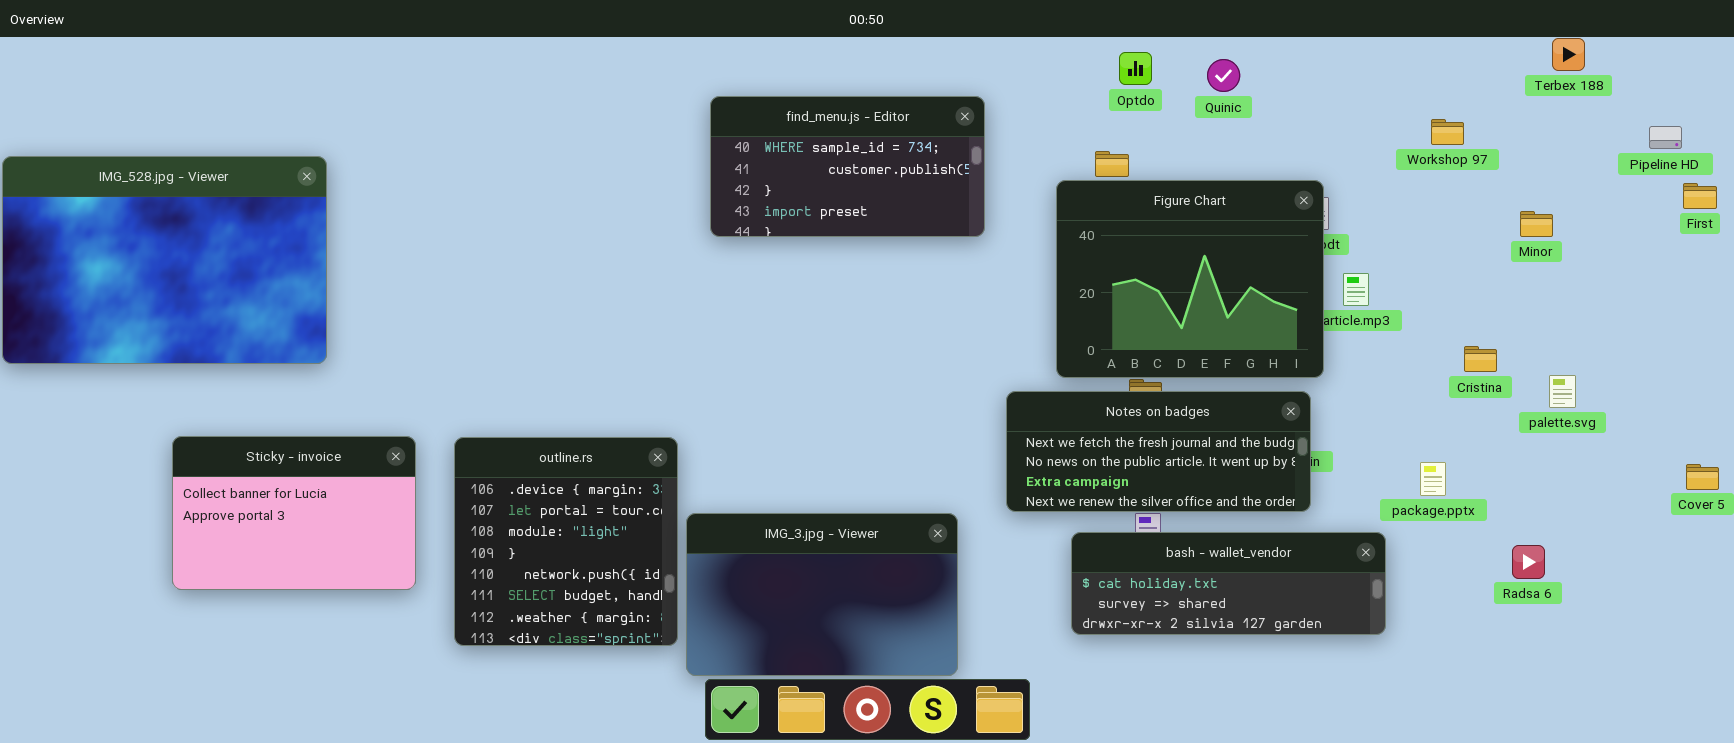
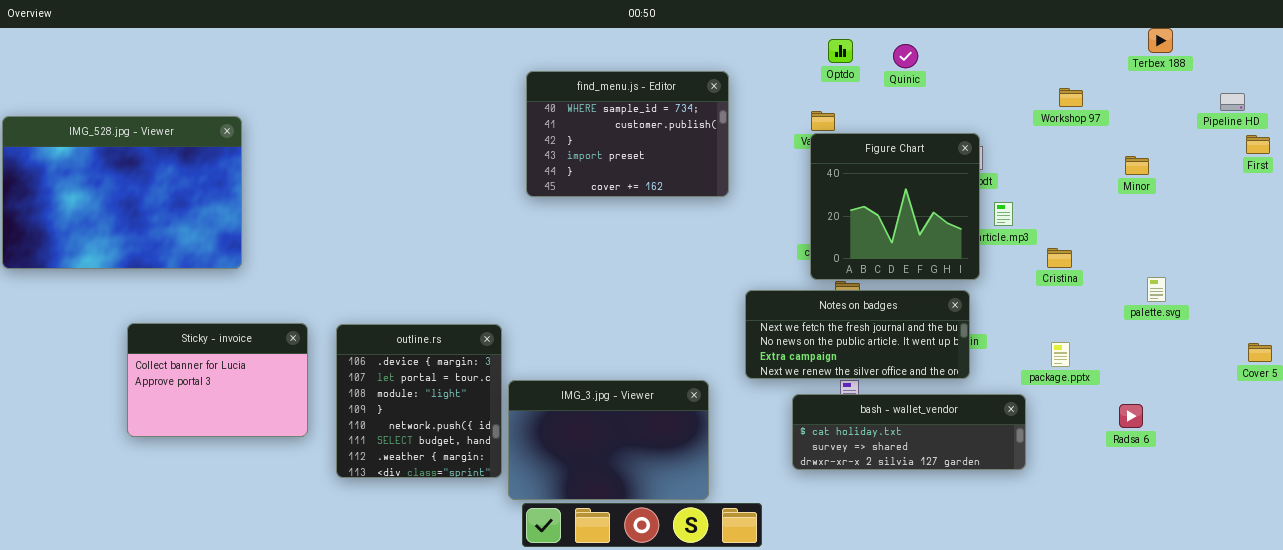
find_menu.js - Editor: [710,96,985,237] -> [526,71,729,197], resized
Figure Chart: [1056,180,1324,378] -> [810,133,980,280], resized
Cristina: [1464,346,1497,372] -> [1047,248,1072,268], moved

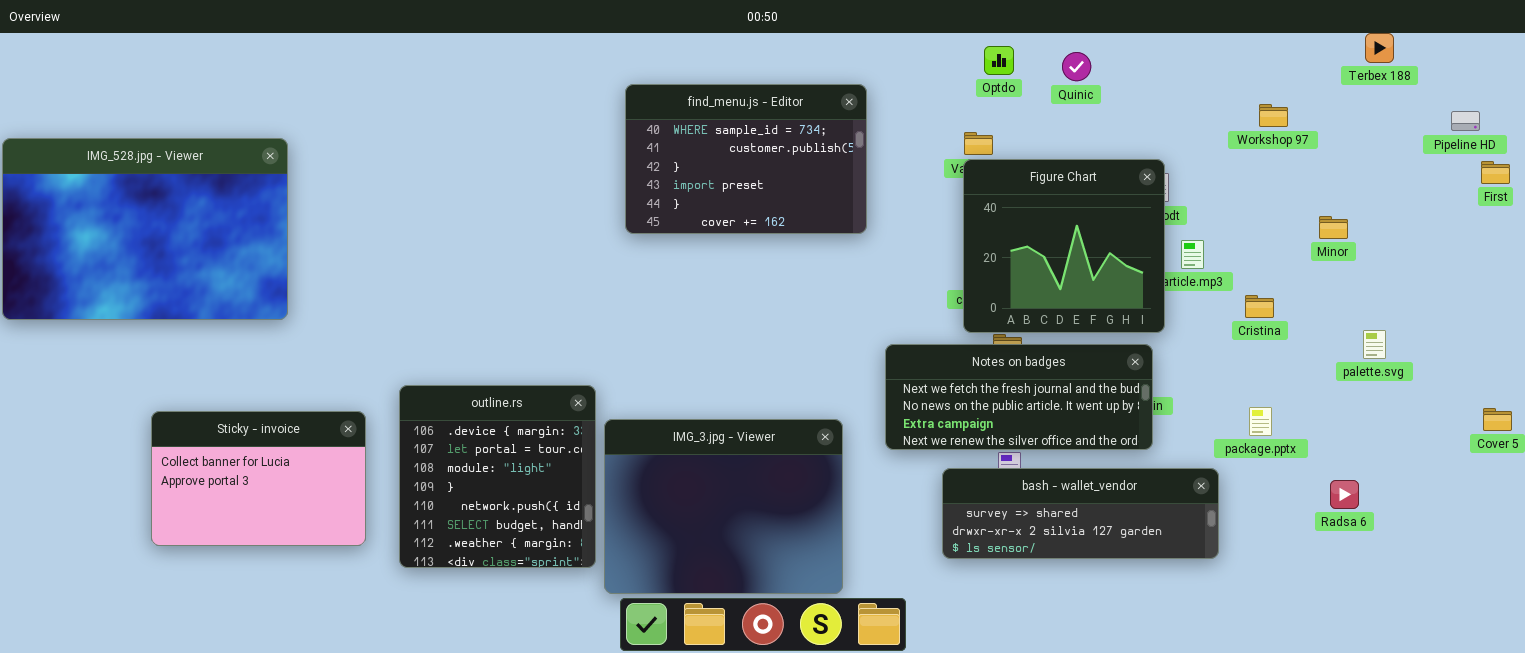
Minor: [1125,156,1149,175] -> [1319,216,1348,239], moved
Sticky - invoice: [127,323,308,437] -> [151,411,366,546], moved
IMG_3.jpg - Viewer: [508,380,709,500] -> [604,419,843,594], resized
bash - wallet_vendor: [792,394,1026,470] -> [942,468,1219,559], scrolled down 1 row

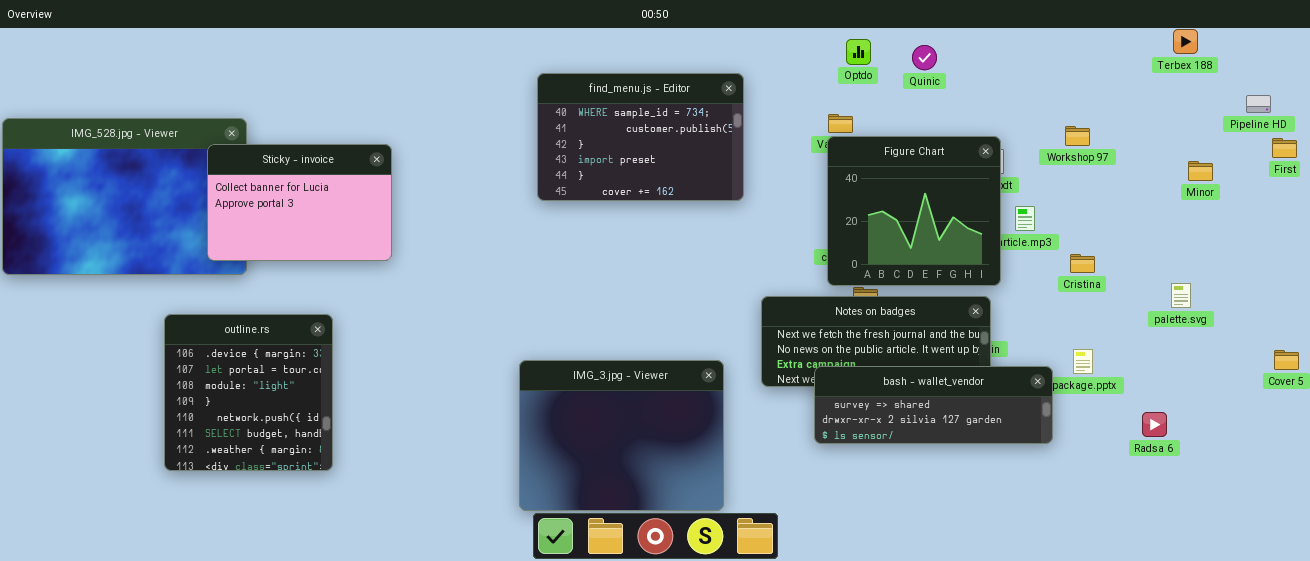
Workshop 97: [1259,104,1288,127] -> [1065,126,1090,146], moved
Minor: [1319,216,1348,239] -> [1188,161,1213,181], moved
outline.rs: [399,385,596,568] -> [164,314,333,471], moved
Sticky - invoice: [151,411,366,546] -> [207,144,392,261], moved
bash - wallet_vendor: [942,468,1219,559] -> [814,366,1053,444], moved

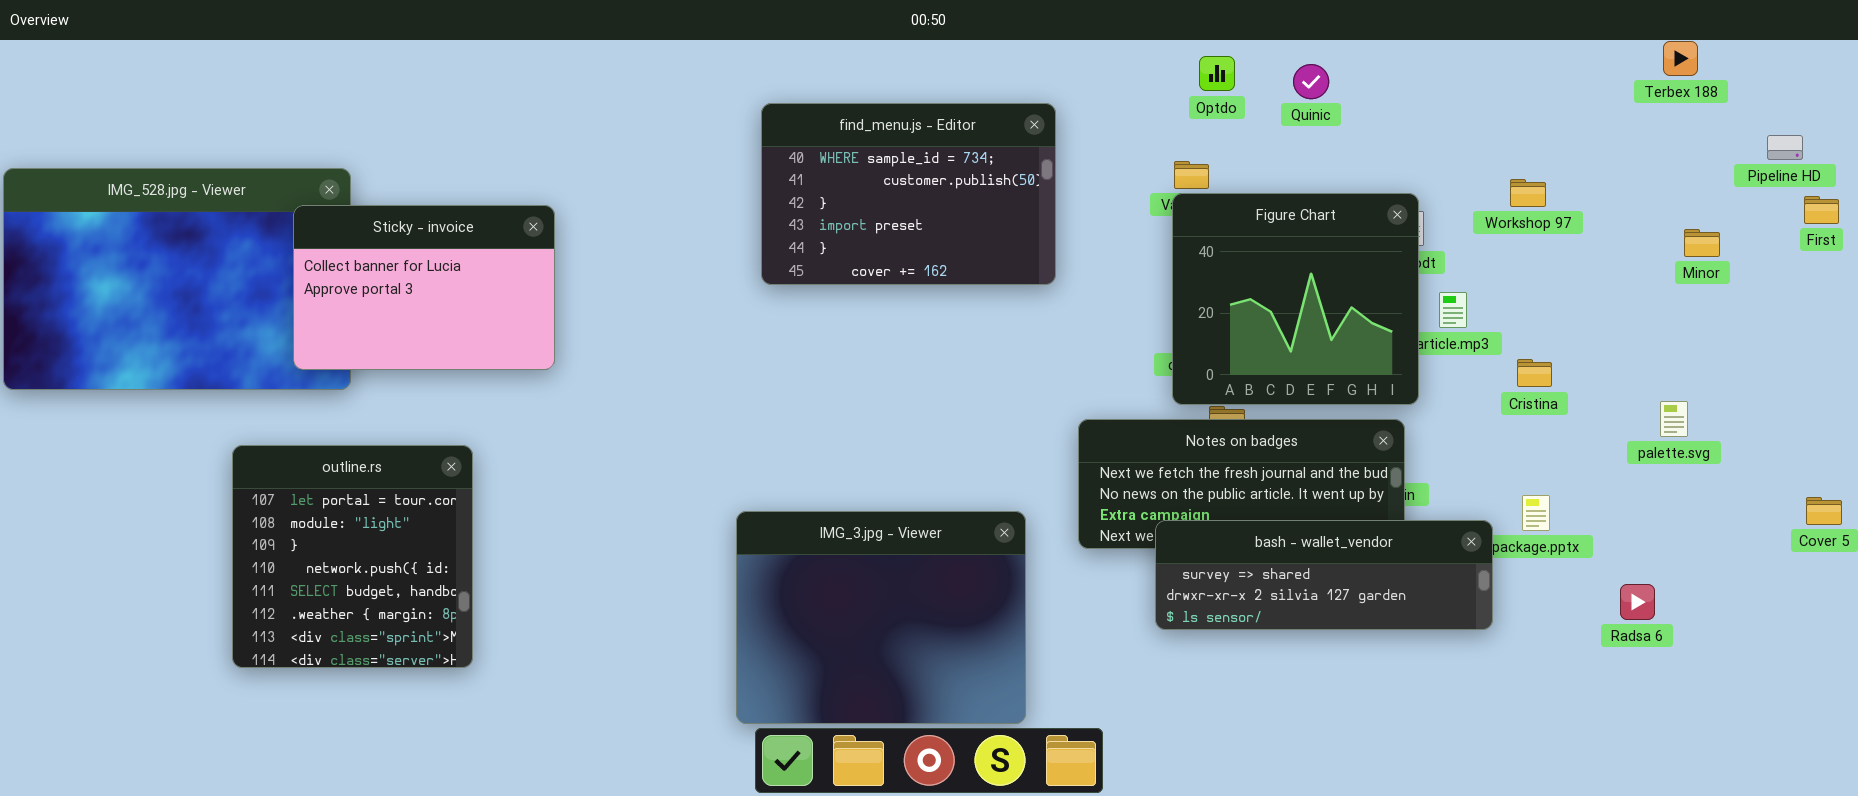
outline.rs: [164,314,333,471] -> [232,445,473,668], scrolled down 1 row

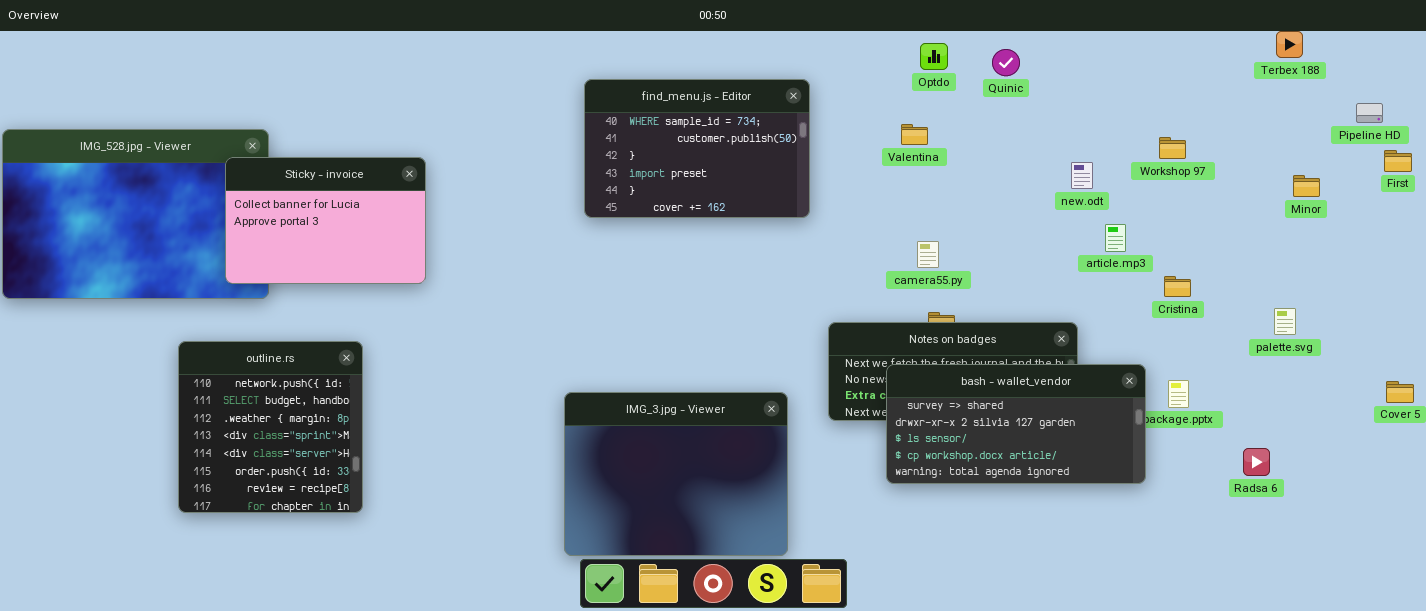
Figure Chart: [1172,193,1419,405] -> none, closed
outline.rs: [232,445,473,668] -> [178,341,363,513], scrolled down 3 rows
bash - wallet_vendor: [1155,520,1493,630] -> [886,364,1146,484], resized

